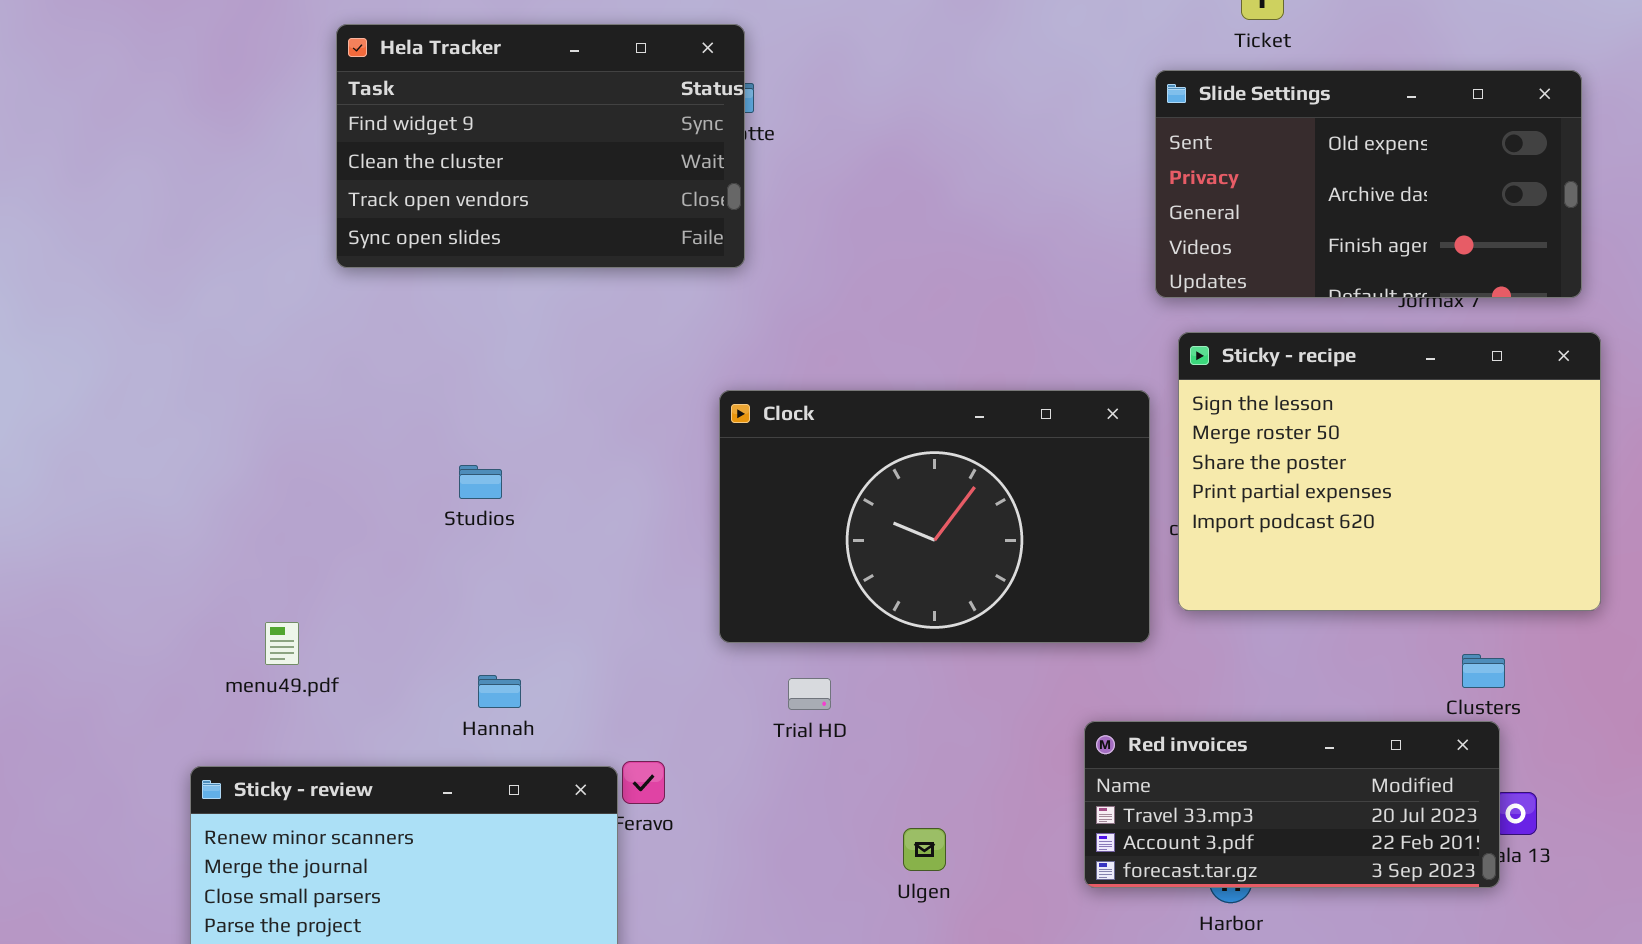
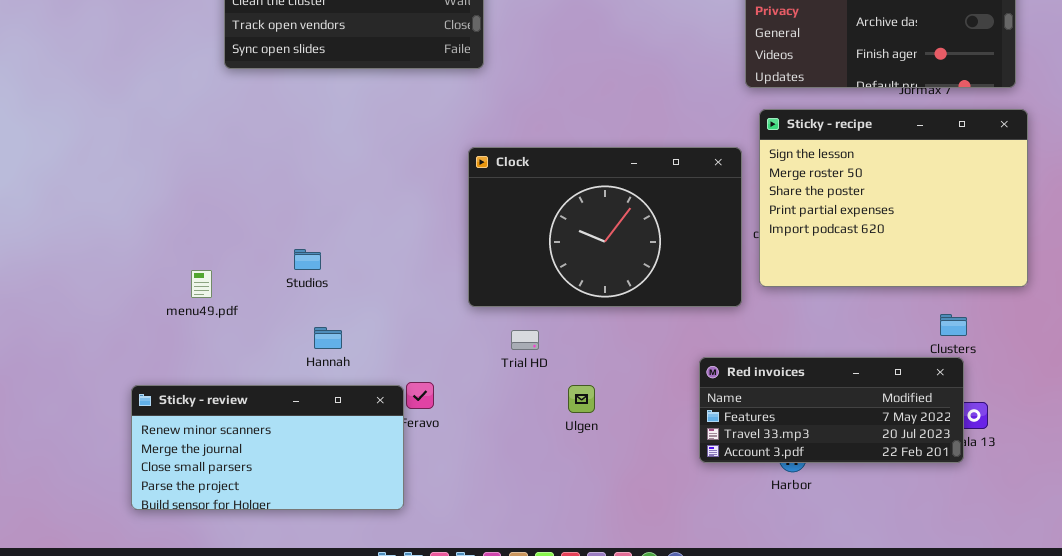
Studios: [459,465,502,499] -> [294,249,321,270], moved
menu49.pdf: [265,622,299,665] -> [191,270,212,298], moved
Red invoices: [1084,721,1500,888] -> [699,357,964,463], scrolled up 1 row
Ulgen: [903,828,946,871] -> [568,385,595,413], moved

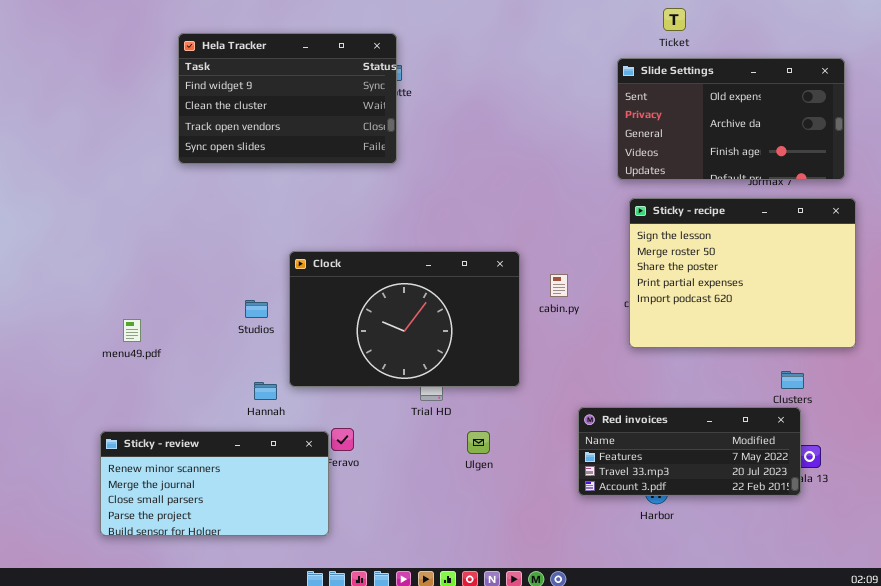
Clock: [468,147,742,307] -> [289,251,520,387], moved
Studios: [294,249,321,270] -> [245,300,268,318], moved
menu49.pdf: [191,270,212,298] -> [123,319,141,342], moved

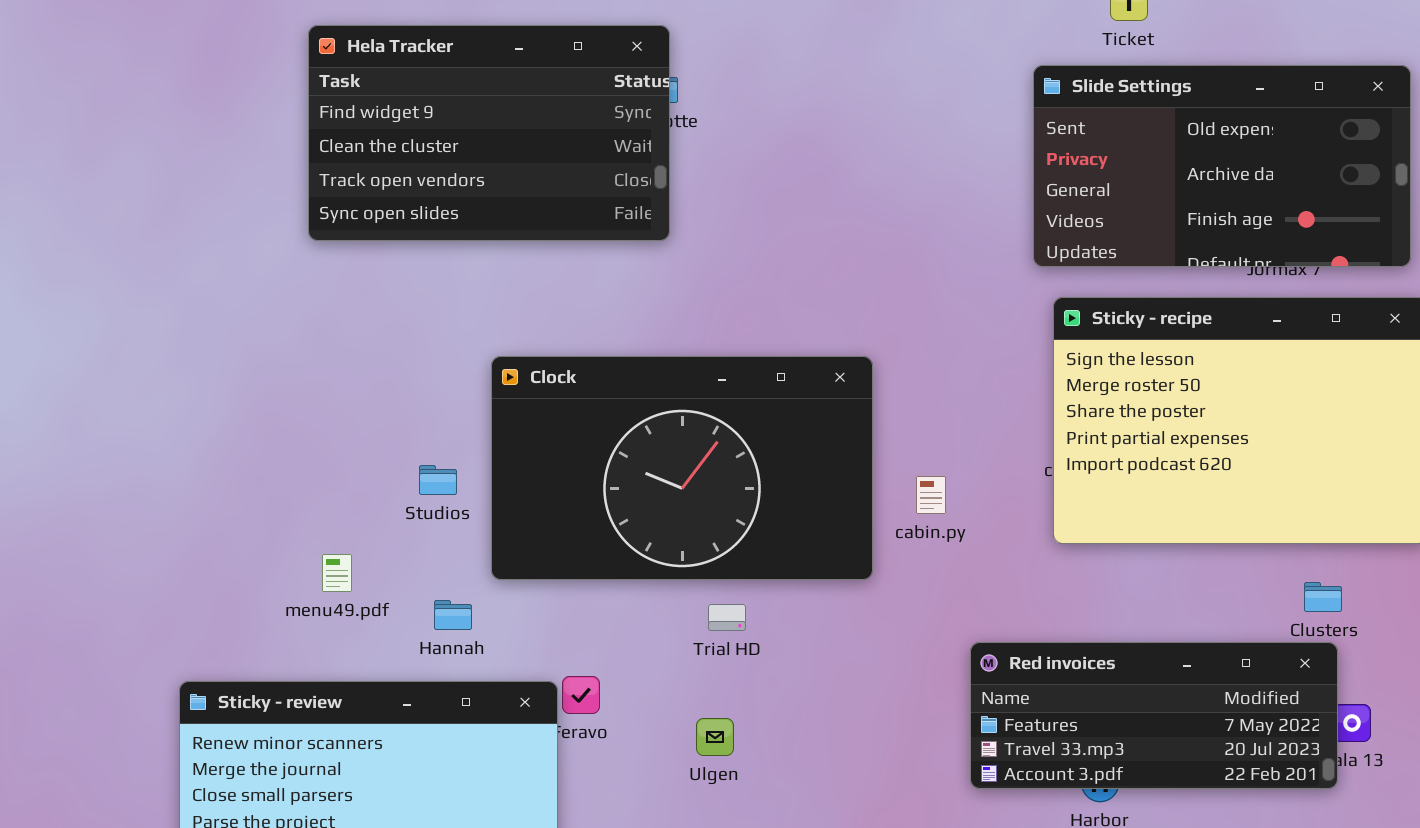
Clock: [289,251,520,387] -> [491,356,873,580], moved
cabin.py: [550,274,568,297] -> [916,476,946,514], moved
menu49.pdf: [123,319,141,342] -> [322,554,352,592], moved
Ulgen: [467,431,490,454] -> [696,718,734,756], moved

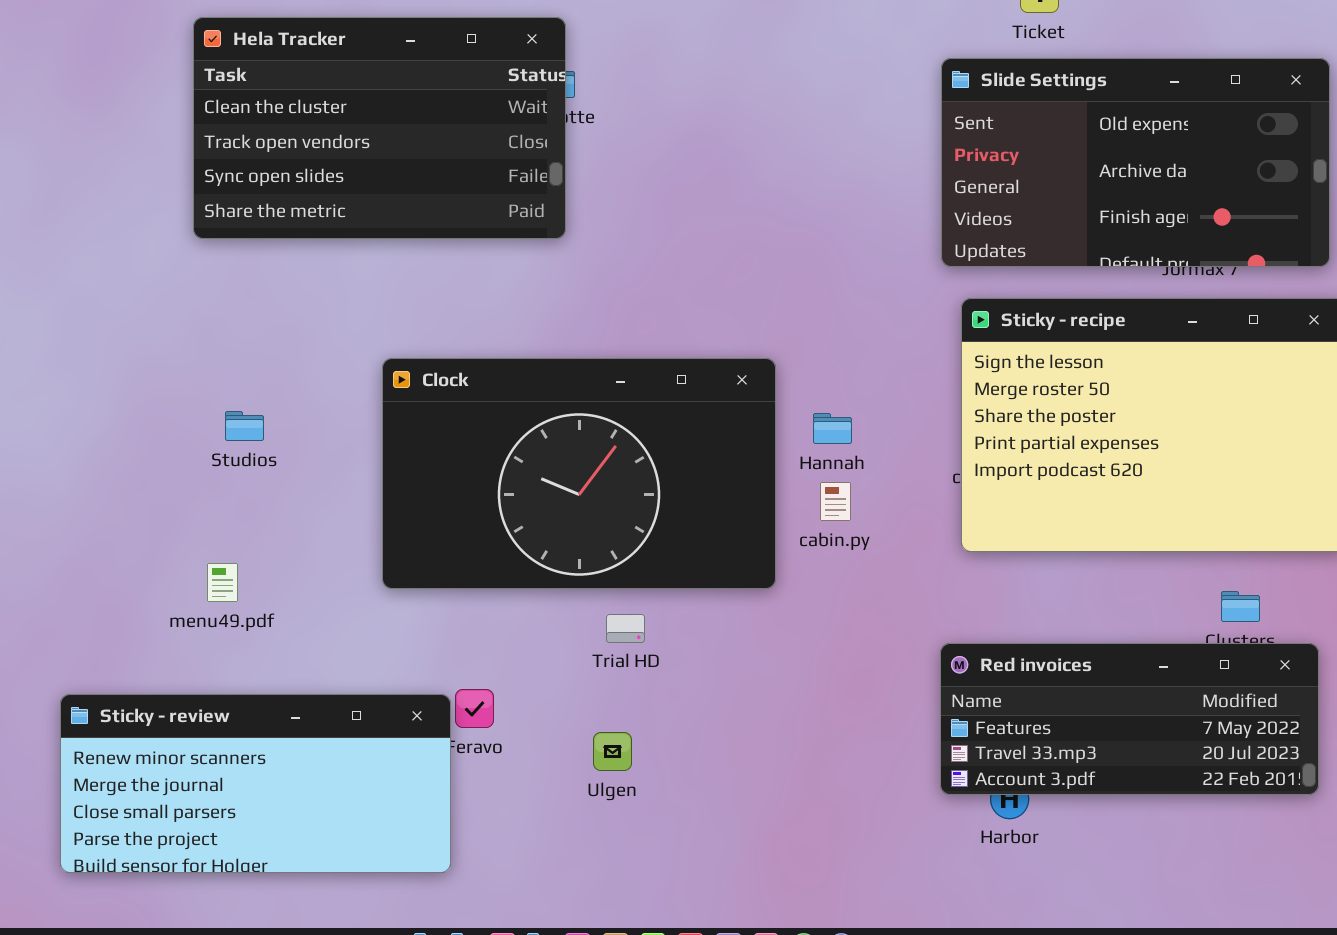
Hela Tracker: [308,25,670,241] -> [193,17,566,239], scrolled down 1 row
Studios: [419,465,457,495] -> [225,411,264,441], moved
Hannah: [434,600,472,630] -> [813,413,852,444], moved
Red invoices: [970,642,1338,789] -> [940,643,1319,795], moved

